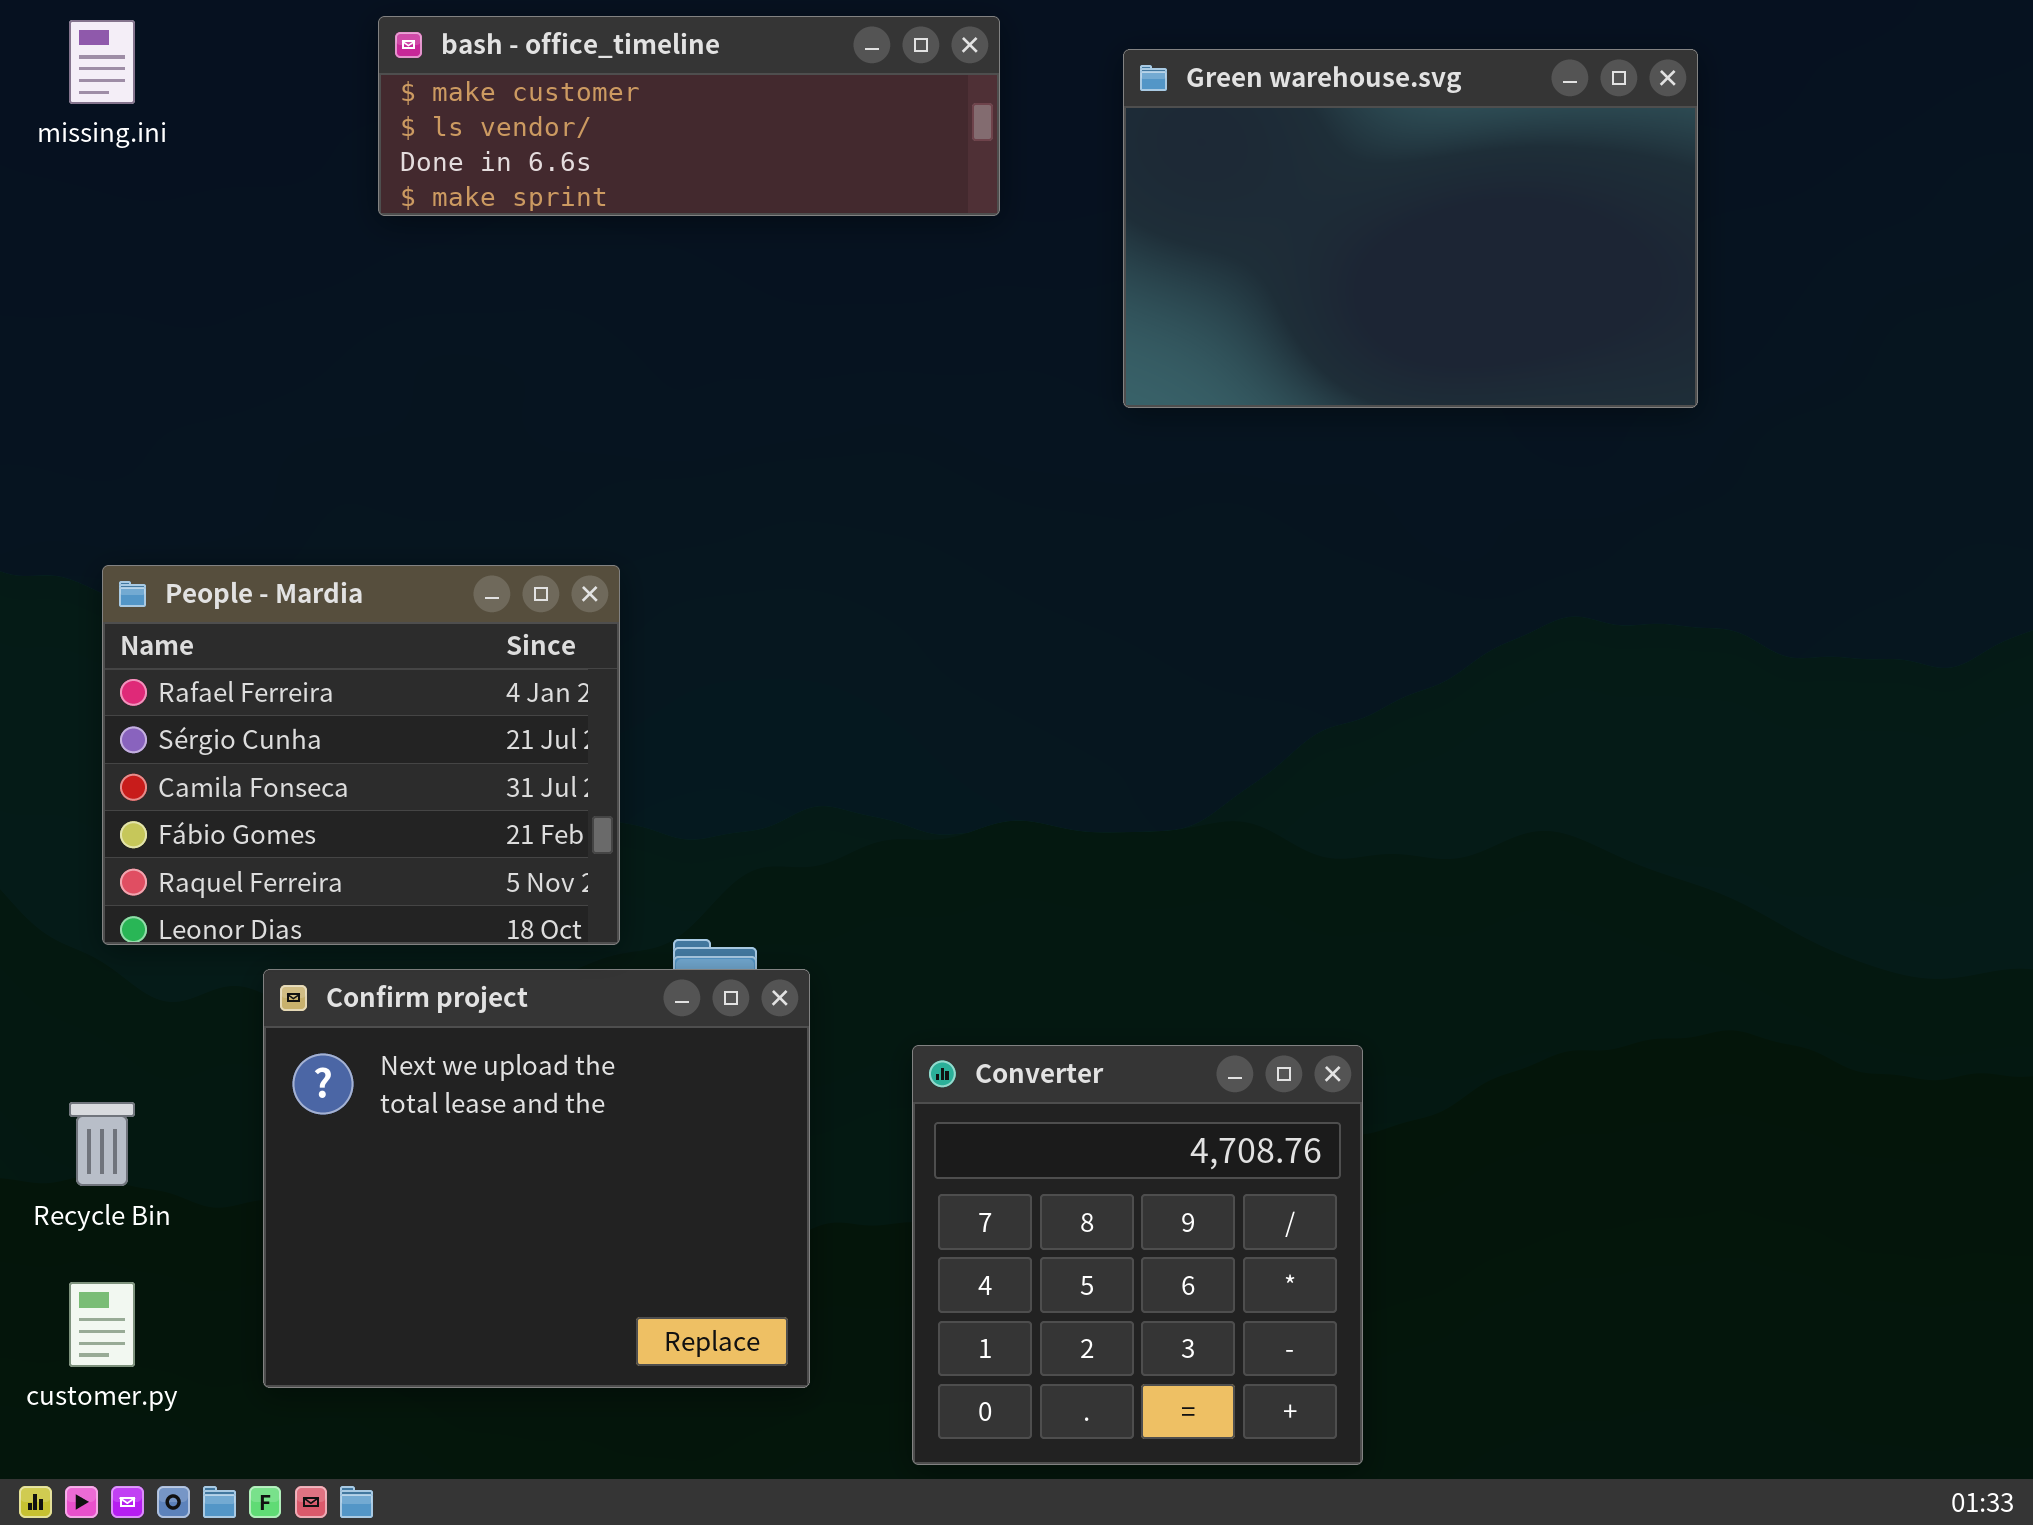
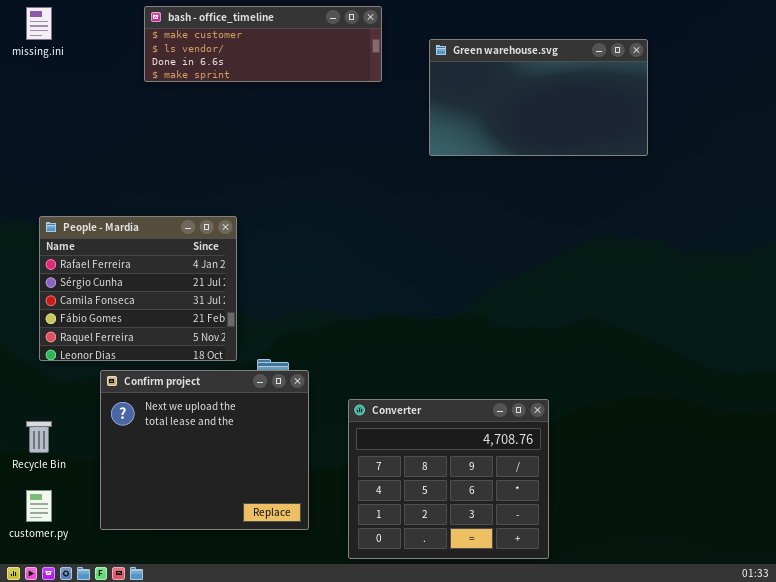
Green warehouse.svg: [1123,49,1698,408] -> [429,39,648,156], resized
Converter: [912,1045,1363,1465] -> [348,399,549,559], resized

